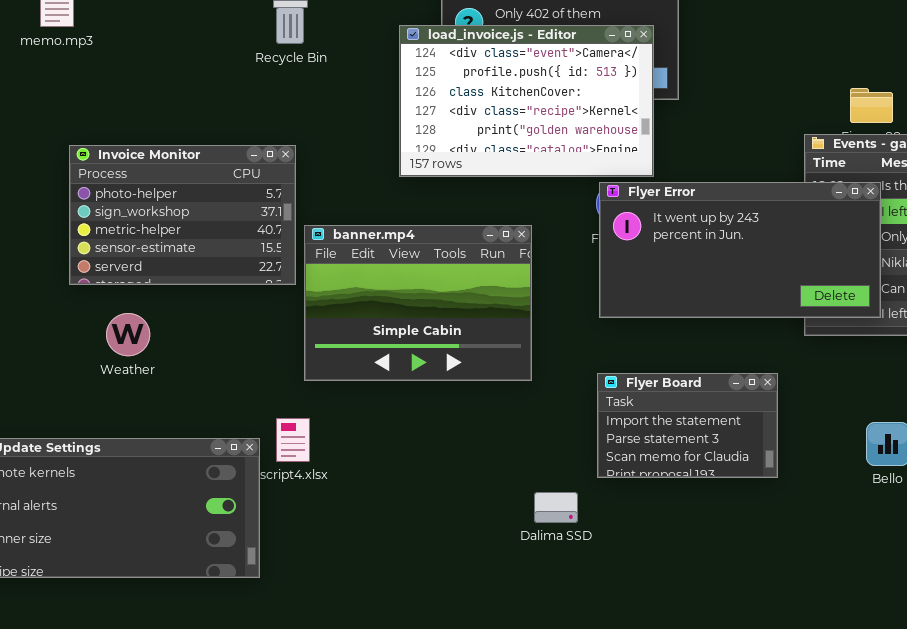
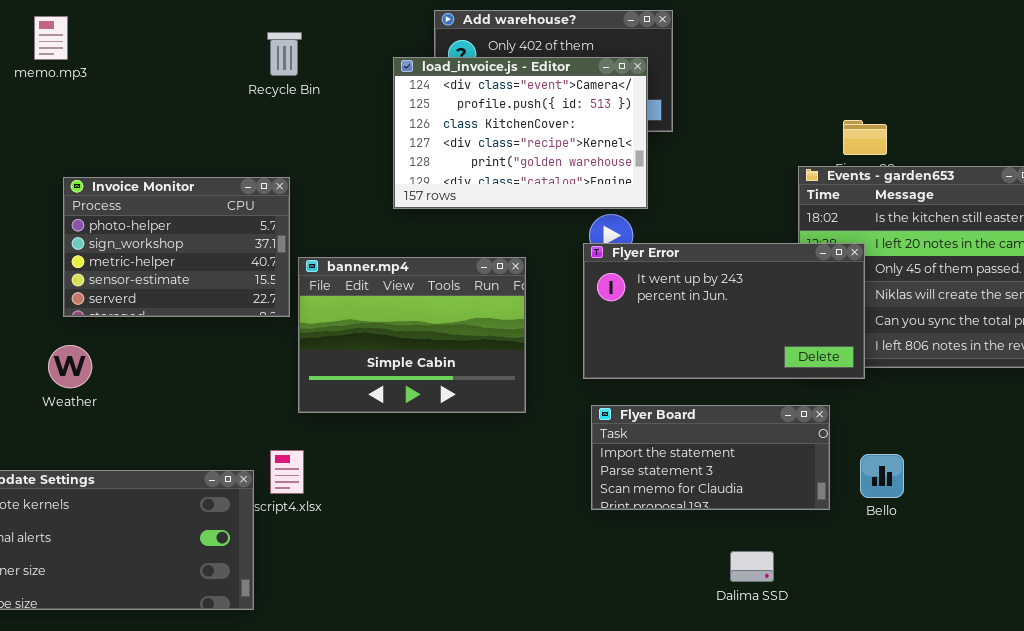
Flyer Error: [599,182,881,318] -> [583,243,865,379], moved
Weather: [106,313,150,356] -> [48,345,92,388], moved
Flyer Board: [597,373,778,478] -> [591,405,830,510], resized
Dalima SSD: [534,492,578,523] -> [730,551,774,582], moved

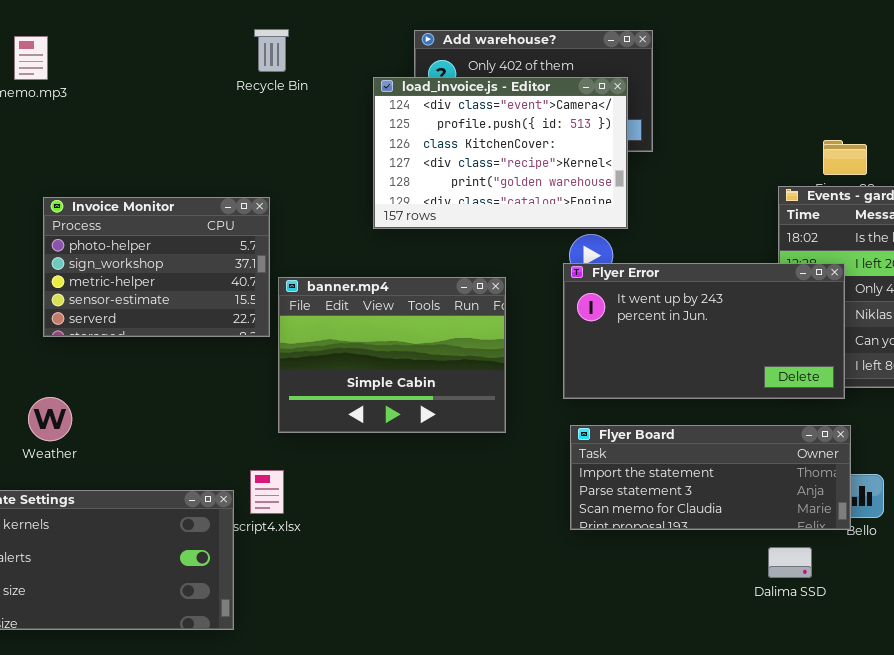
Recycle Bin: [267,32,302,76] -> [254,29,289,72], moved
Weather: [48,345,92,388] -> [28,397,72,441], moved
Flyer Board: [591,405,830,510] -> [570,425,851,530], resized
Dalima SSD: [730,551,774,582] -> [768,547,812,578], moved

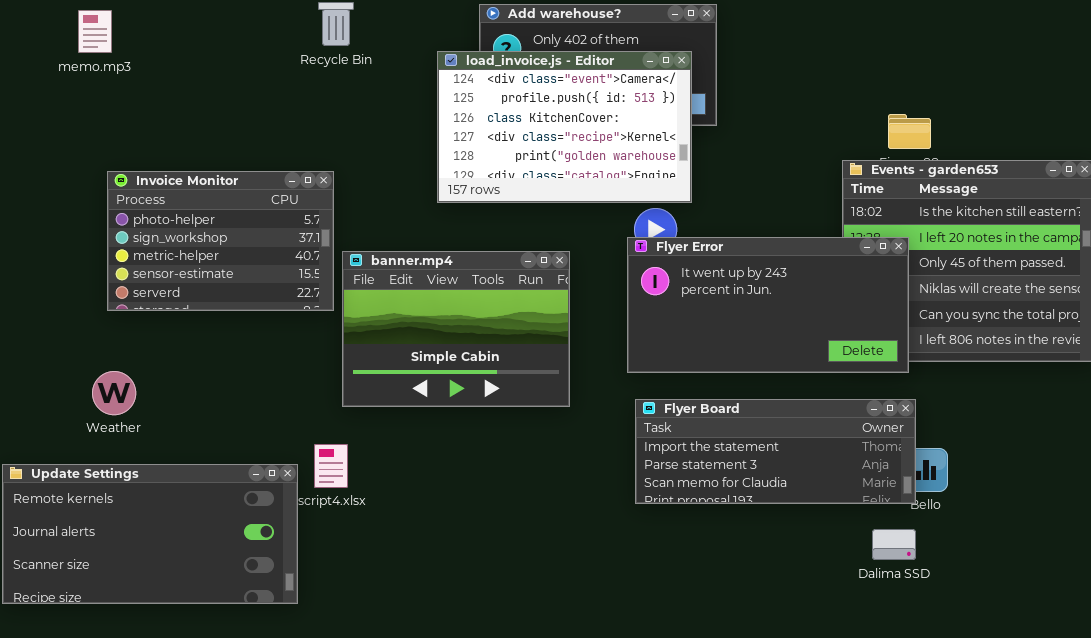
Dalima SSD: [768,547,812,578] -> [872,529,916,560], moved

